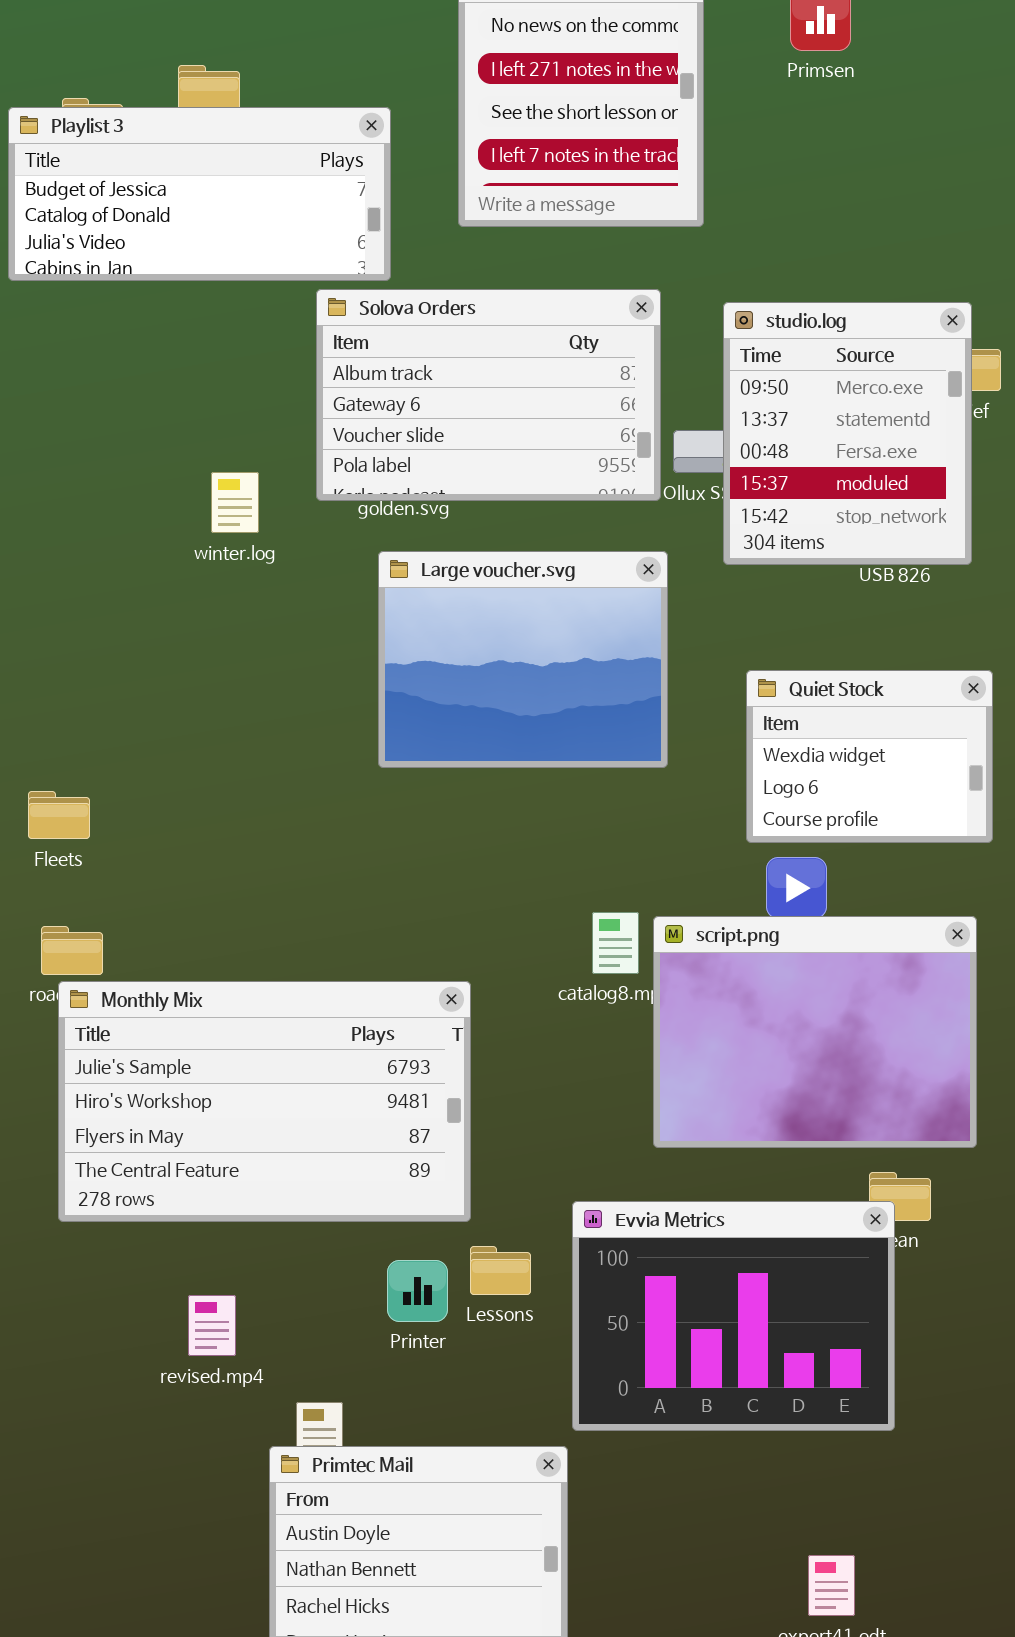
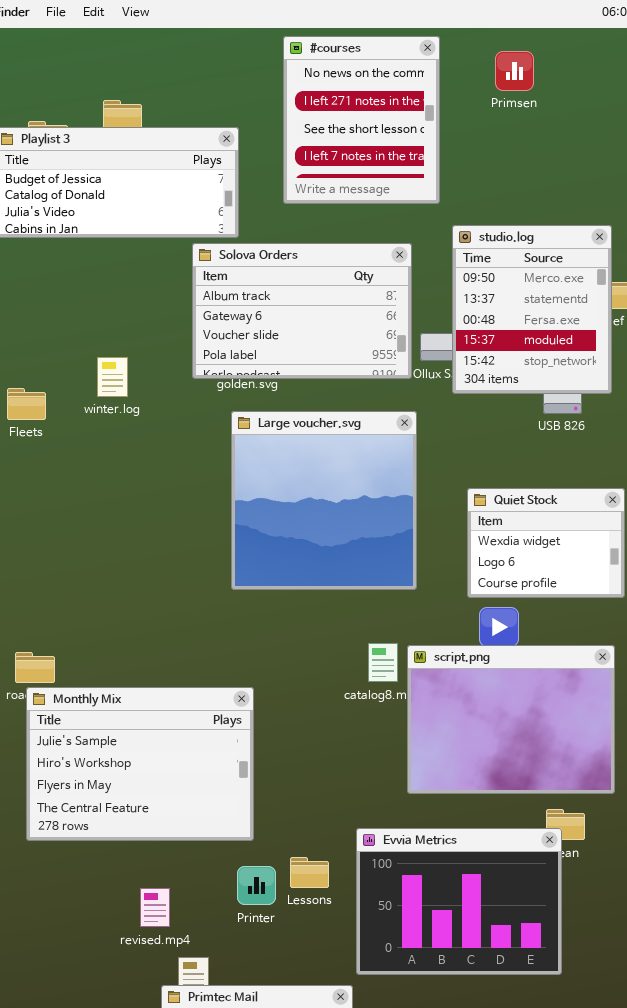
studio.log: [723,302,972,565] -> [452,225,612,394], moved
winter.log: [211,472,259,533] -> [97,357,128,397], moved
Large voucher.svg: [378,551,668,768] -> [231,411,417,590], resized
Fleets: [28,791,90,839] -> [7,388,46,420], moved
Monthly Mix: [58,981,471,1222] -> [26,687,254,841], resized
revised.mp4: [188,1295,236,1356] -> [140,888,170,927], moved

